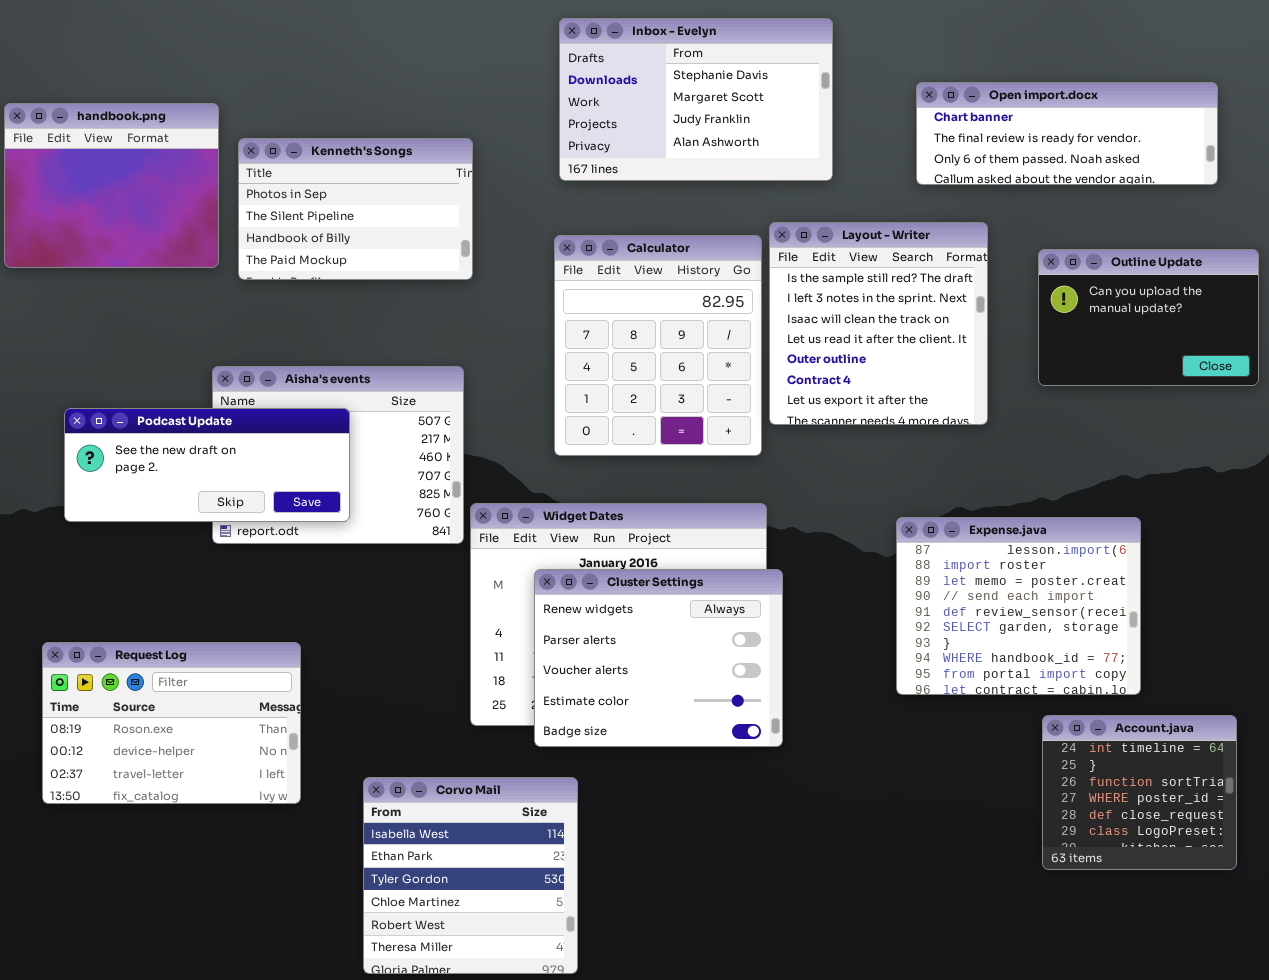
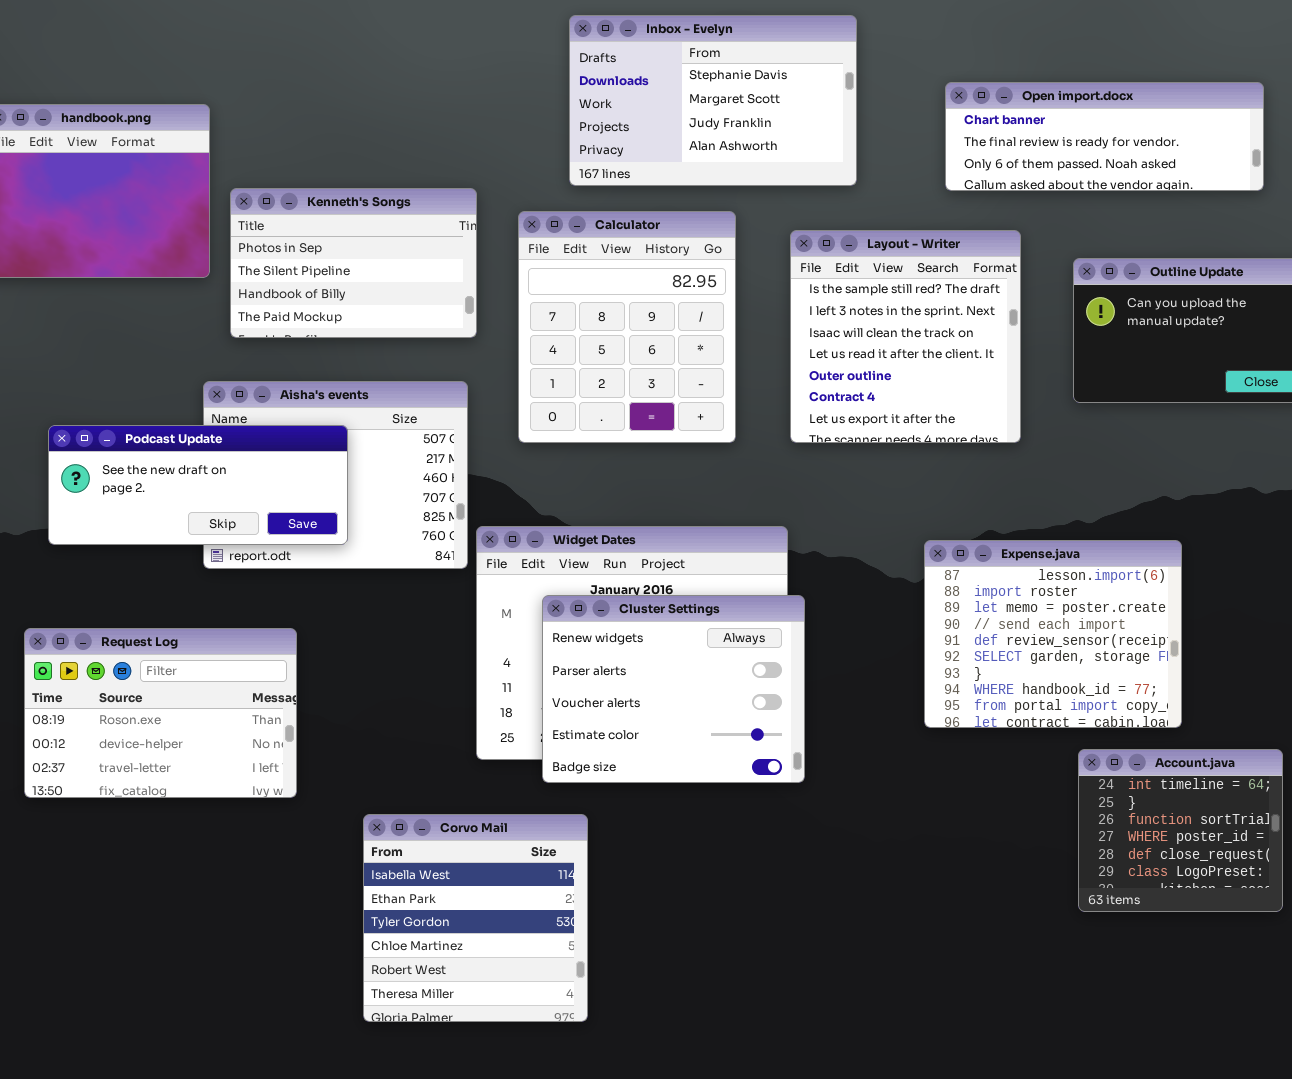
Kenneth's Songs: [238,138,473,280] -> [230,188,477,338], moved
Calculator: [554,235,762,456] -> [518,211,736,443], moved
Request Log: [42,642,301,804] -> [24,628,297,798], moved

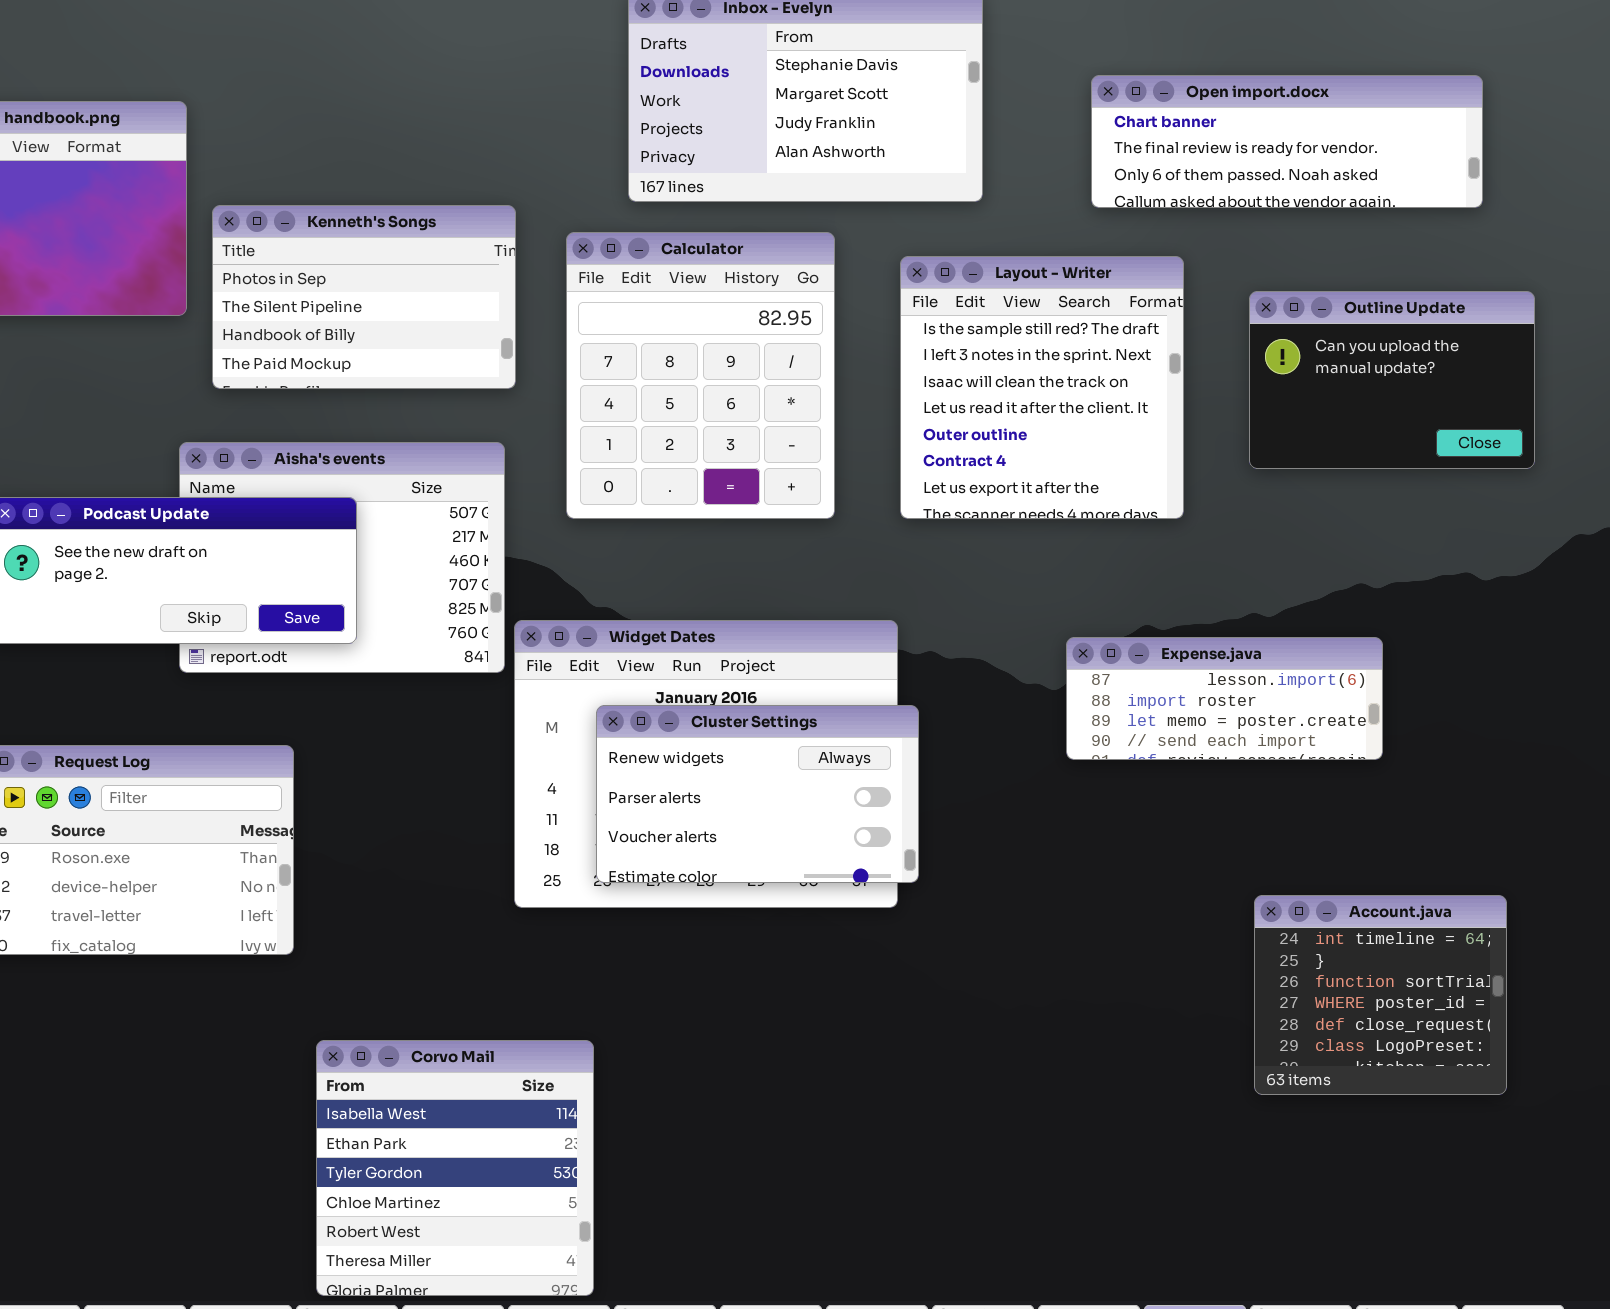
Expense.java: [924,540,1182,728] -> [1066,637,1383,760], resized
Cluster Settings: [542,595,805,783] -> [596,705,919,883], resized
Corvo Mail: [363,814,588,1022] -> [316,1040,594,1296], moved

